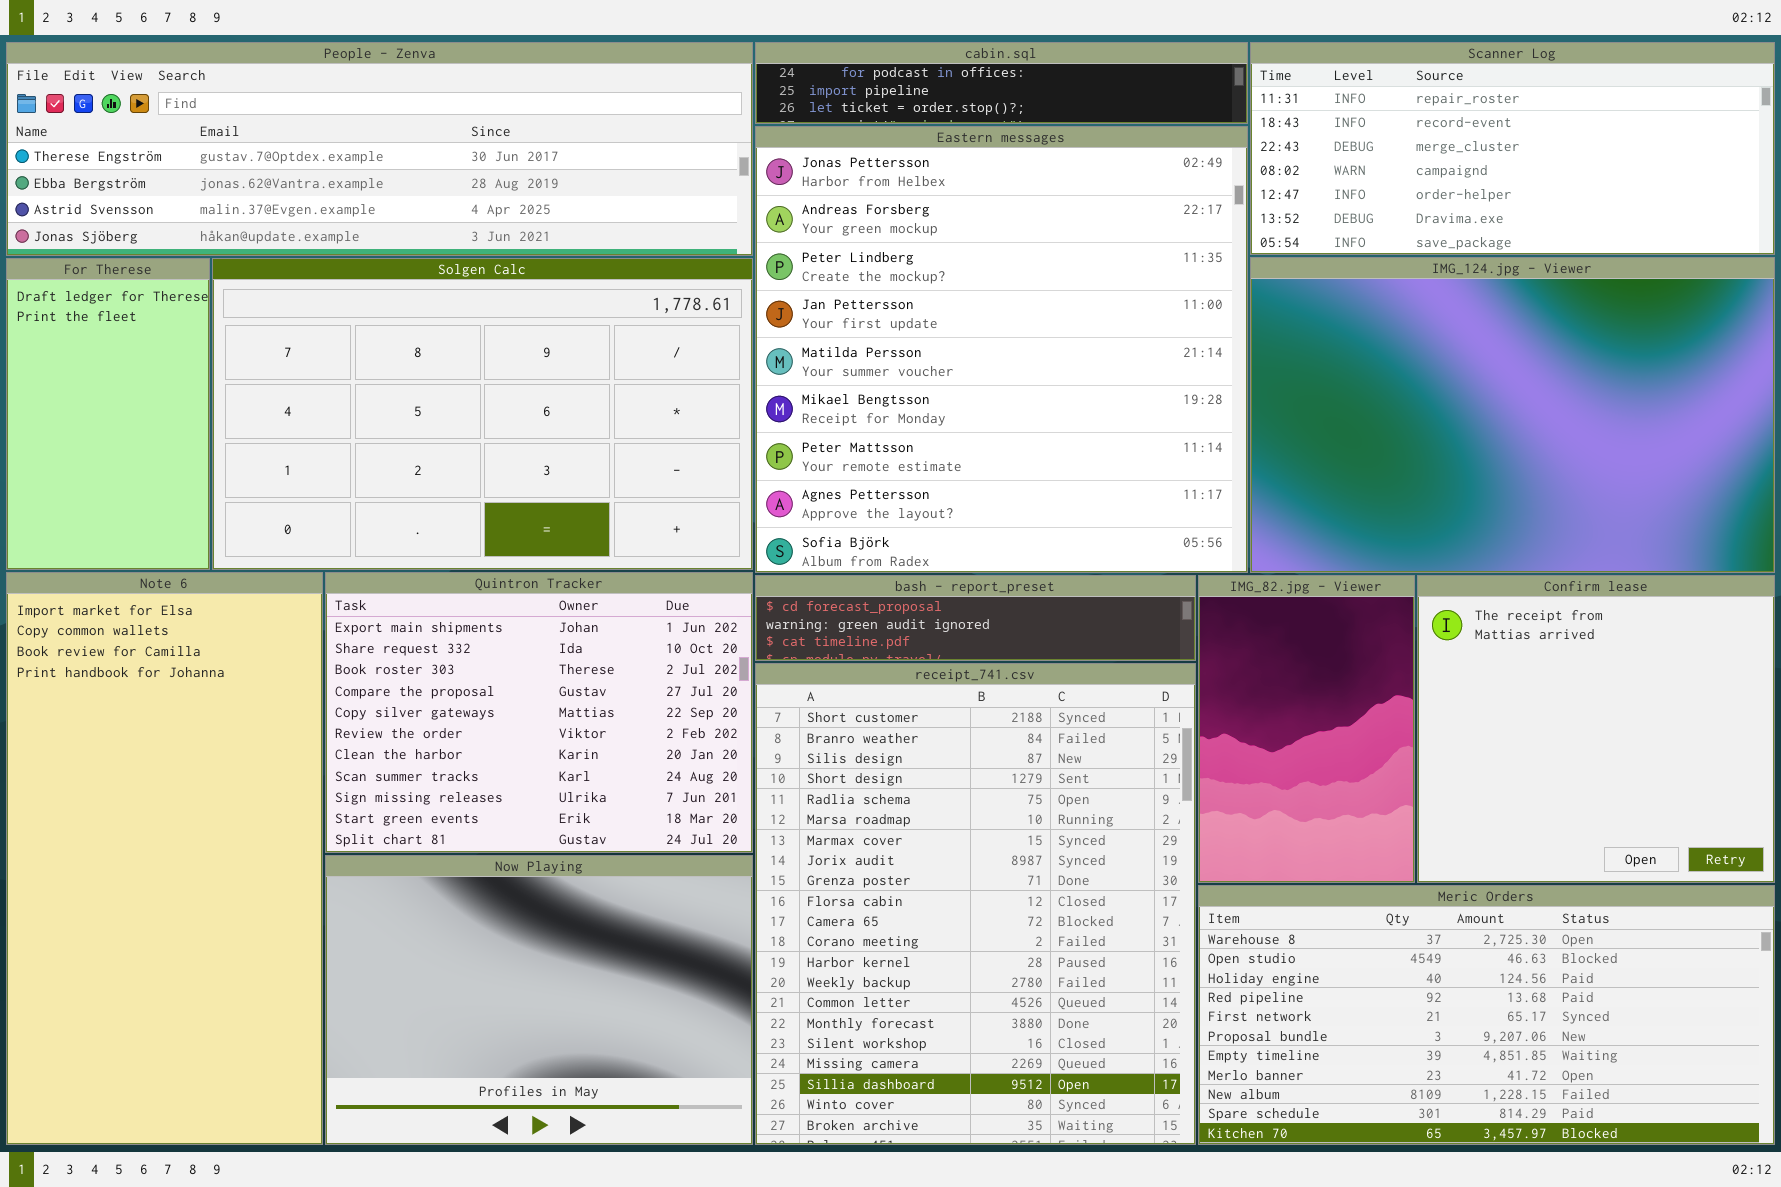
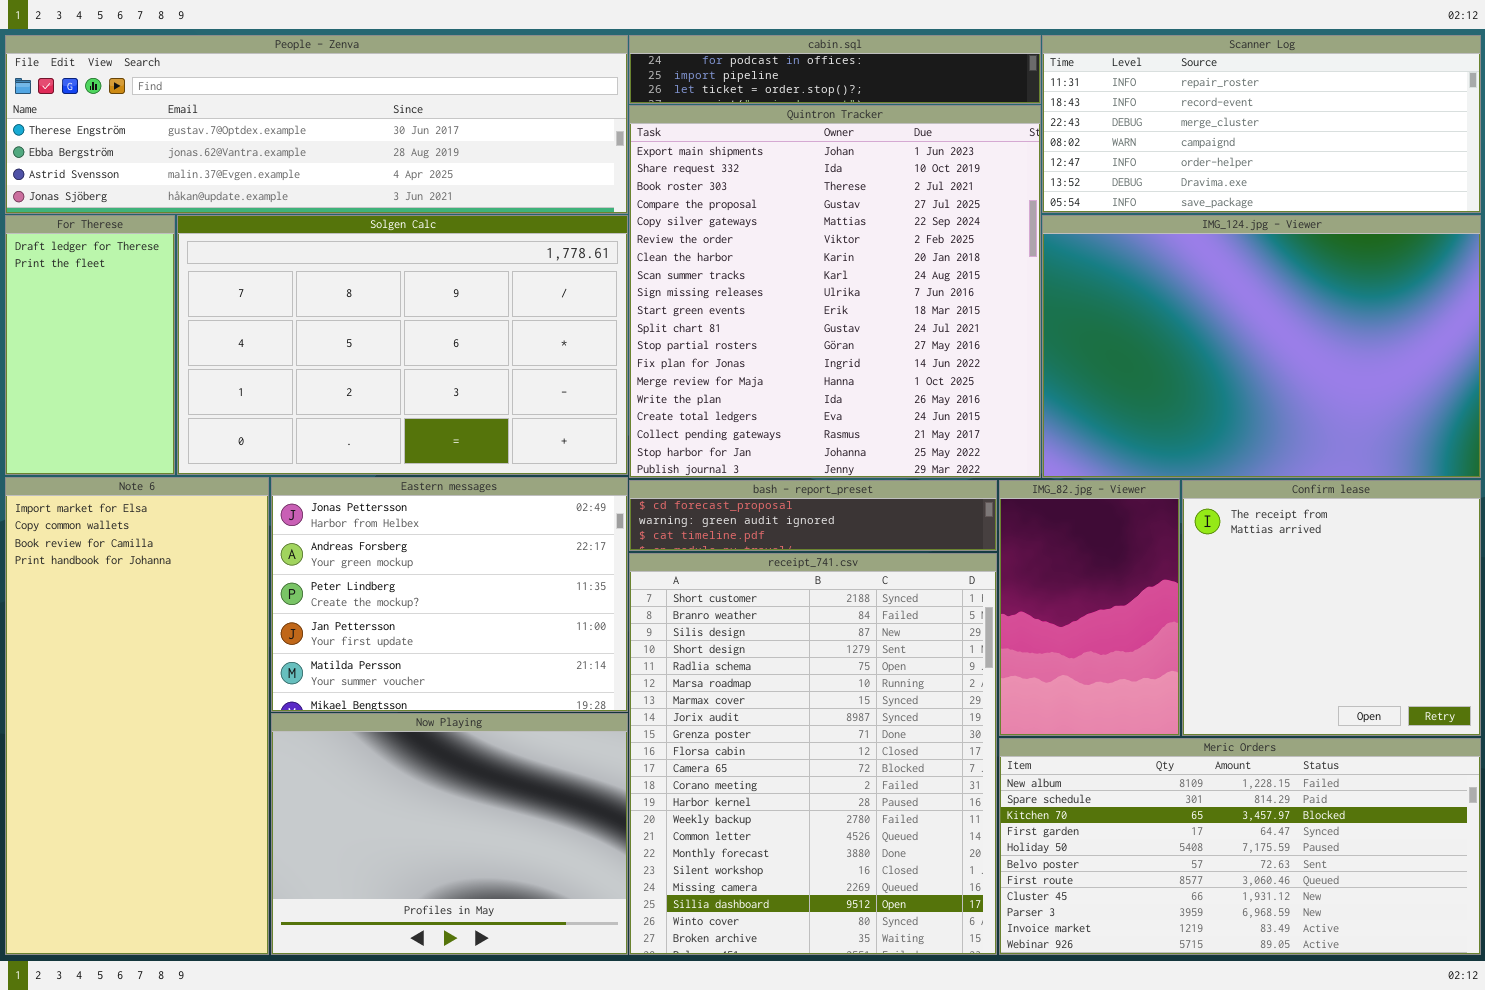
Eastern messages: [755,126,1248,573] -> [271,477,628,712], moved, resized
Quintron Tracker: [325,572,753,853] -> [629,105,1041,478], moved, resized
Meric Orders: [1198,885,1775,1145] -> [999,738,1481,955], scrolled down 8 rows

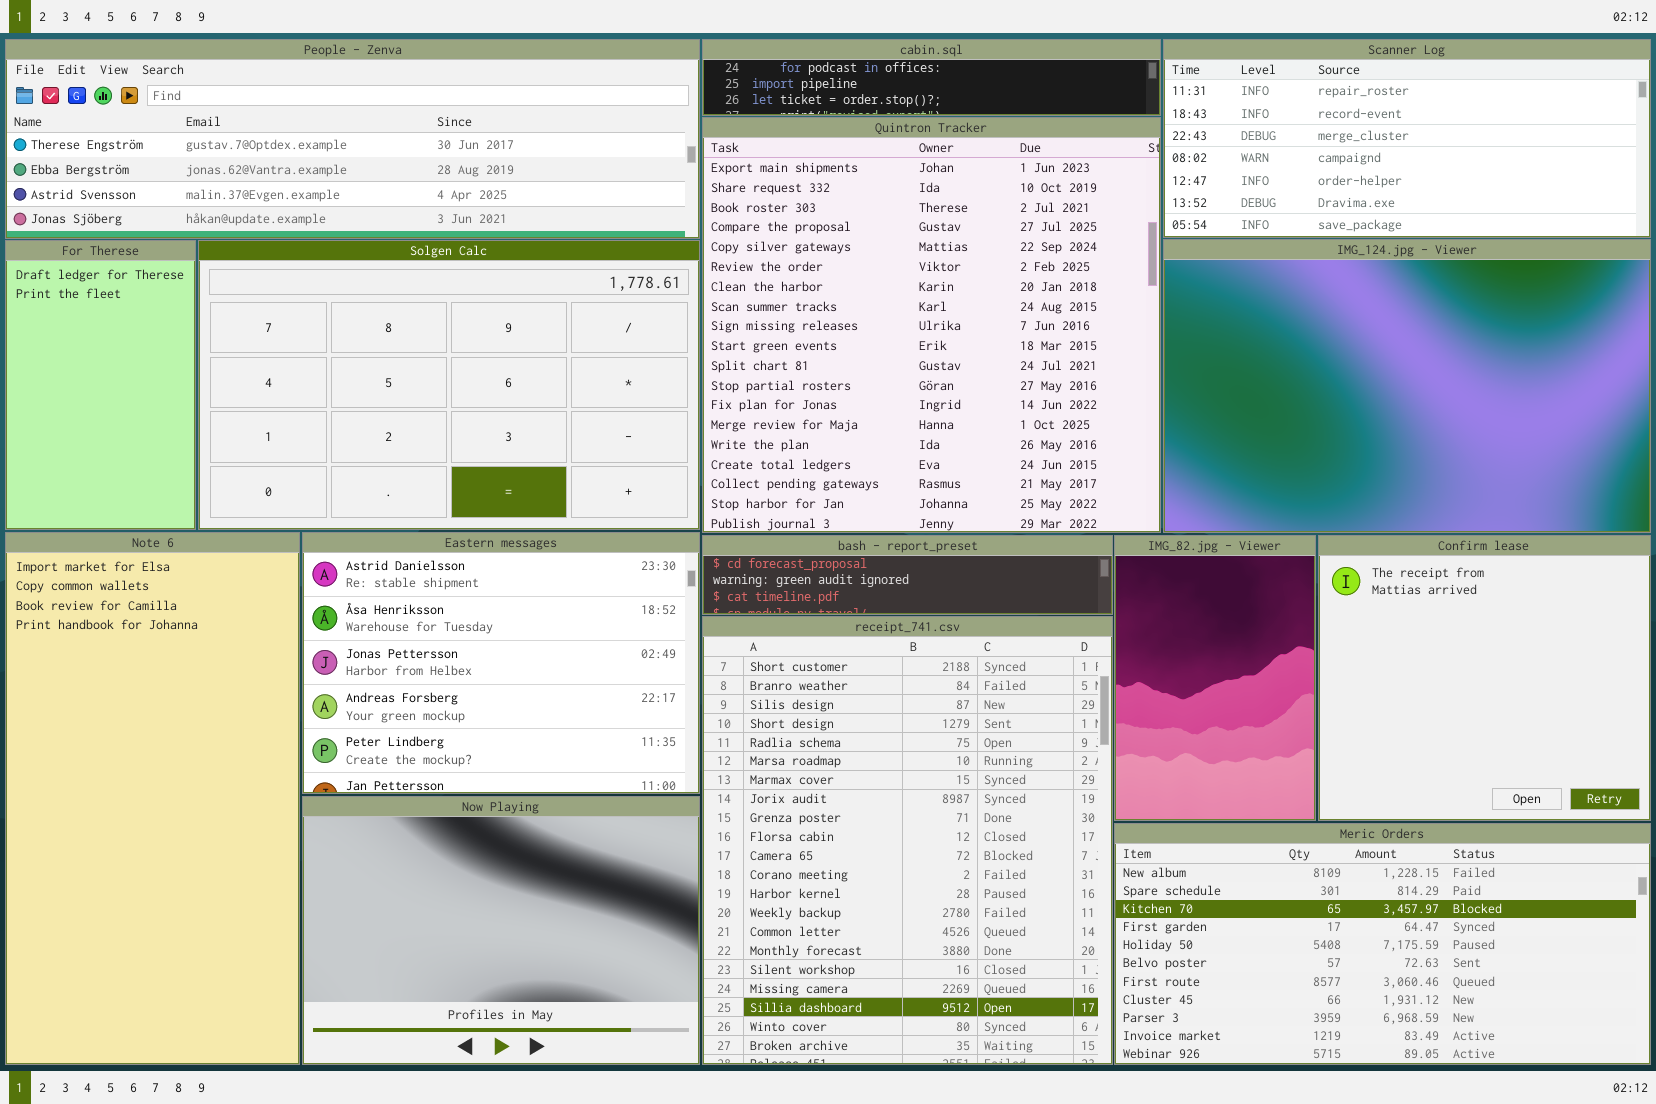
Eastern messages: [271,477,628,712] -> [302,532,700,794], scrolled up 2 rows

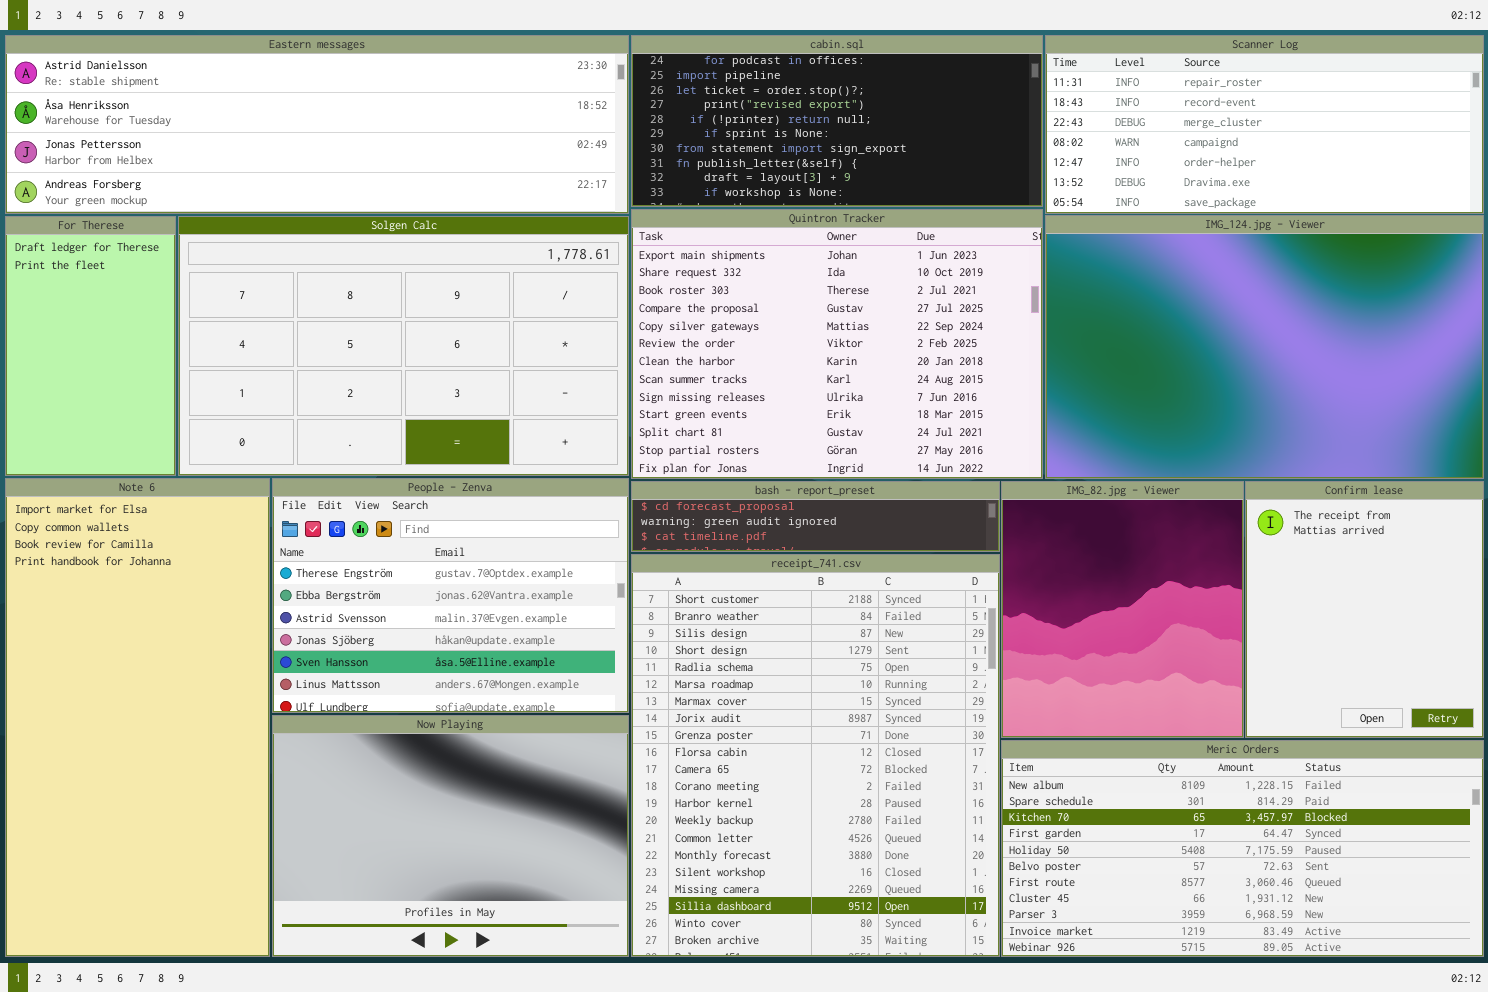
People - Zenva: [5,39,700,239] -> [272,478,629,713], moved, resized
cabin.sql: [702,39,1161,116] -> [631,35,1043,207], resized
Quintron Tracker: [702,117,1161,533] -> [631,209,1043,479], resized
Eastern messages: [302,532,700,794] -> [5,35,629,214], moved, resized
IMG_82.jpg - Viewer: [1114,535,1316,821] -> [1001,481,1244,738], resized
Confirm lease: [1318,535,1651,821] -> [1245,481,1484,738], resized

